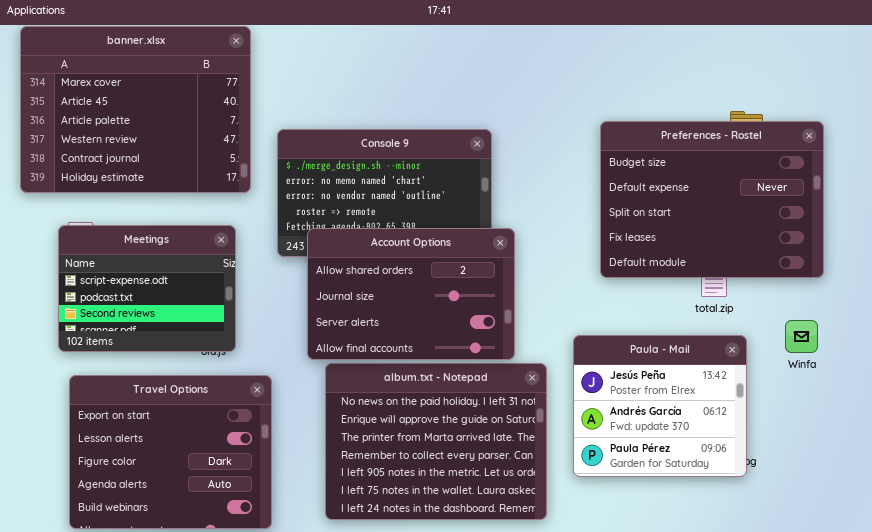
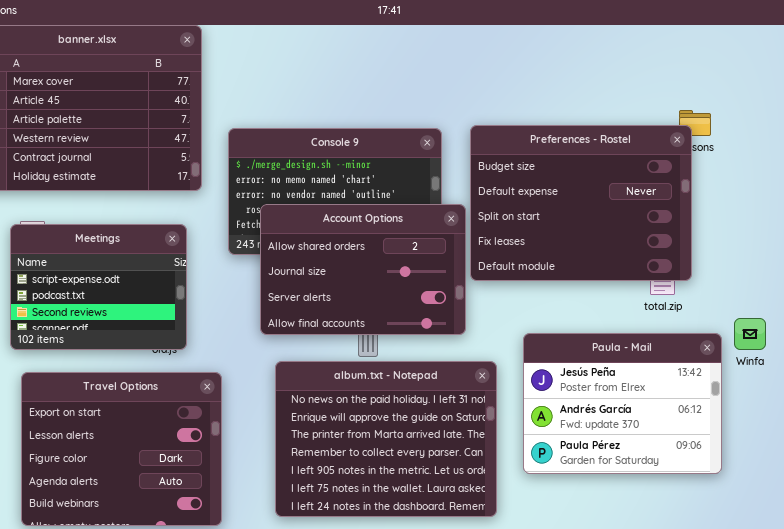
Preferences - Rostel: [600,121,824,278] -> [470,125,692,281], moved
Account Options: [307,228,515,360] -> [260,204,466,335], moved
Paula - Mail: [573,335,747,477] -> [523,333,722,474], resized

